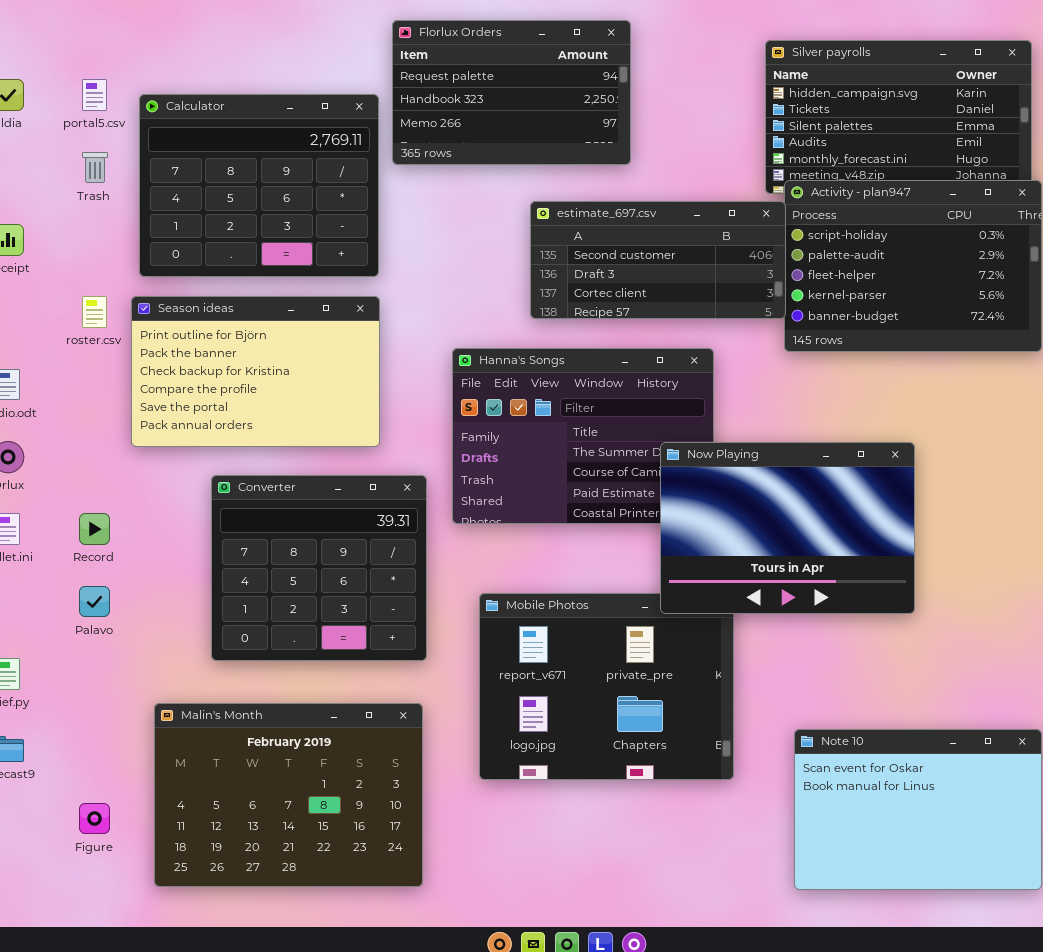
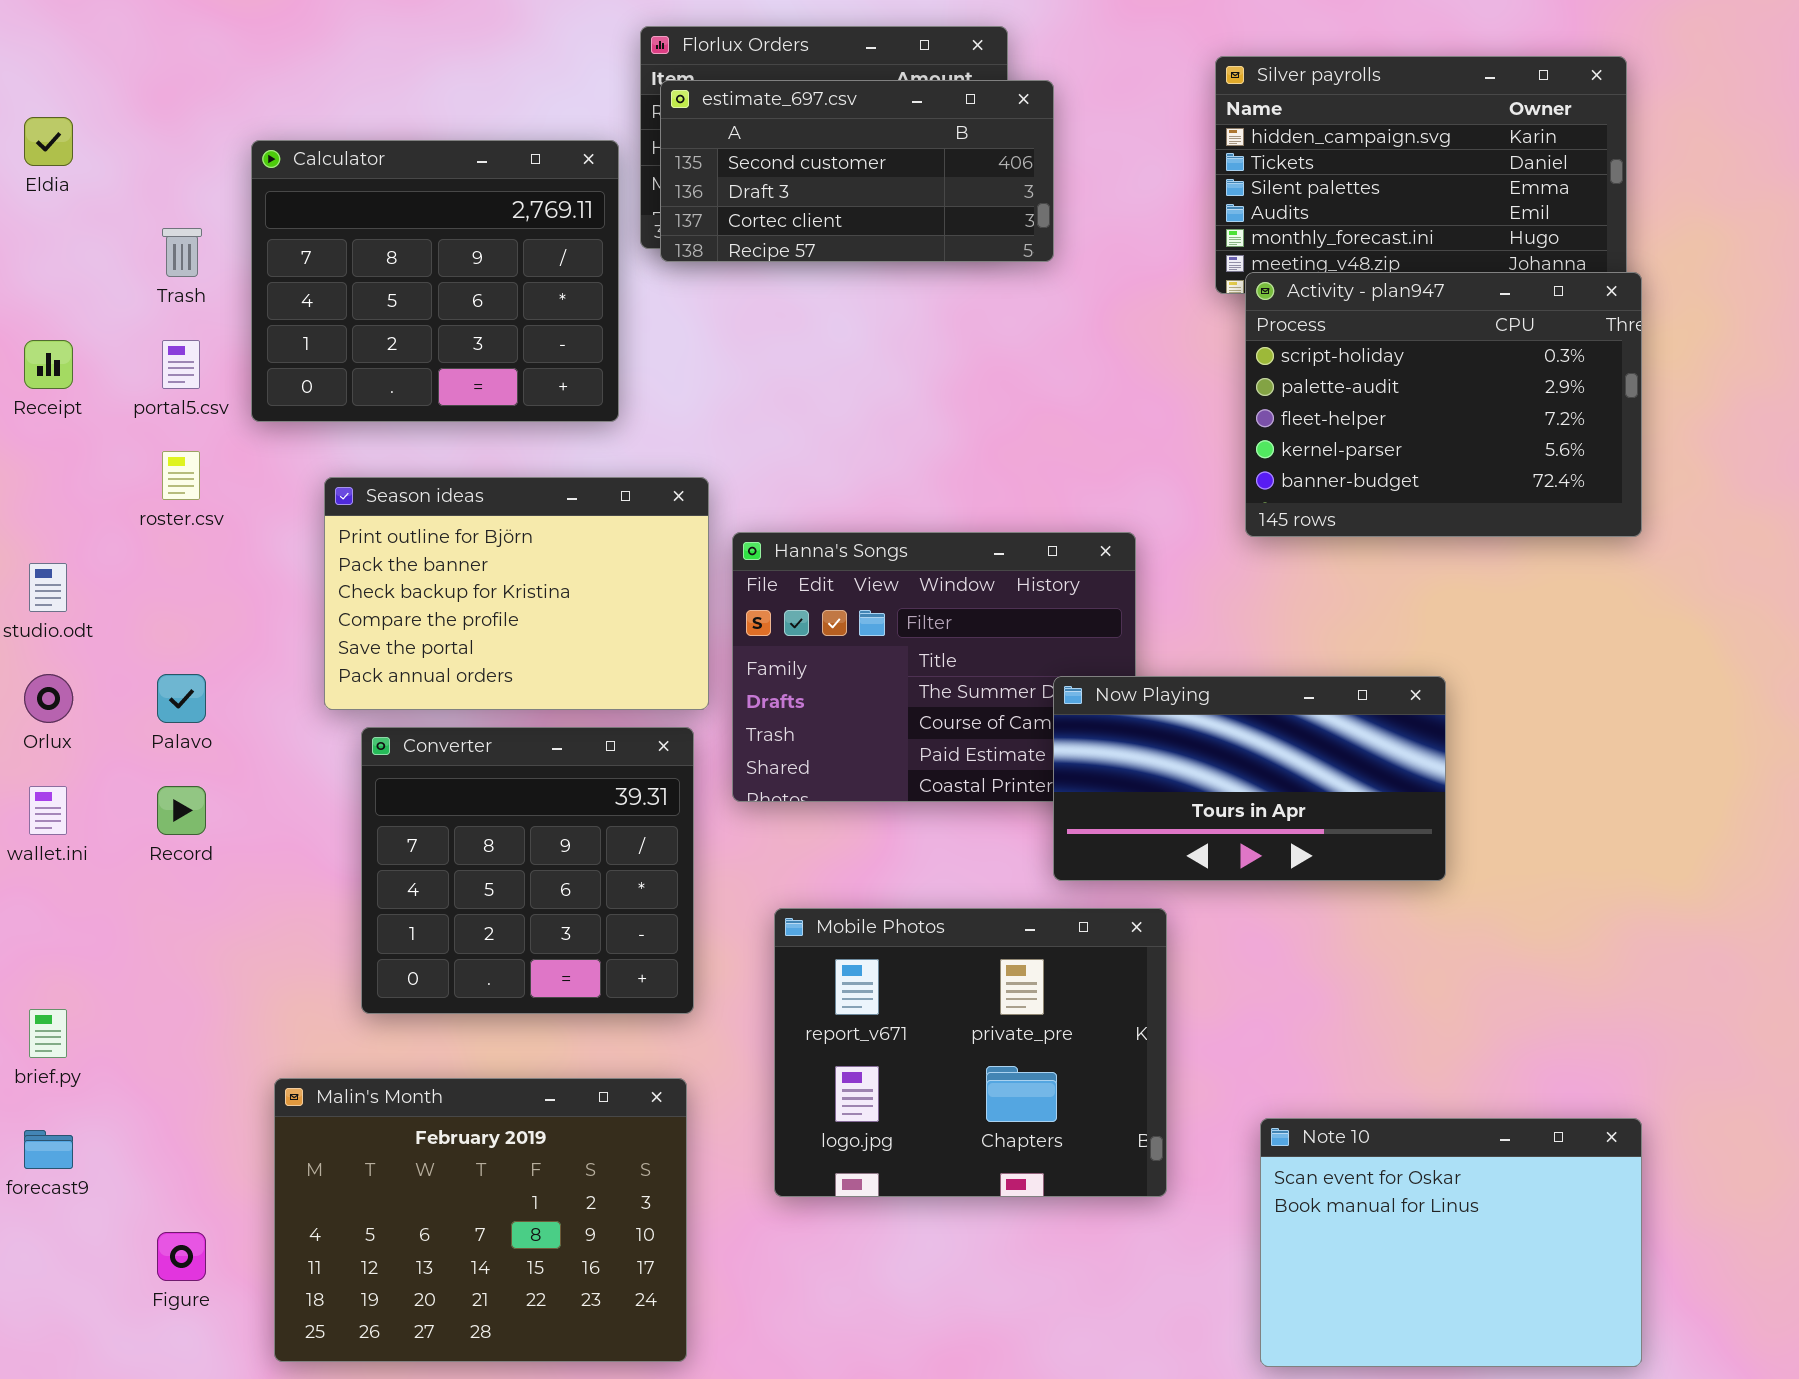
portal5.csv: [82,79,107,111] -> [162,340,200,389], moved
estimate_697.csv: [530,201,786,319] -> [660,80,1054,262], moved
Season ideas: [131,296,380,447] -> [324,477,709,710], moved
Now Playing: [660,442,915,614] -> [1053,676,1446,881], resized
Palavo: [79,586,110,617] -> [157,674,206,723], moved

